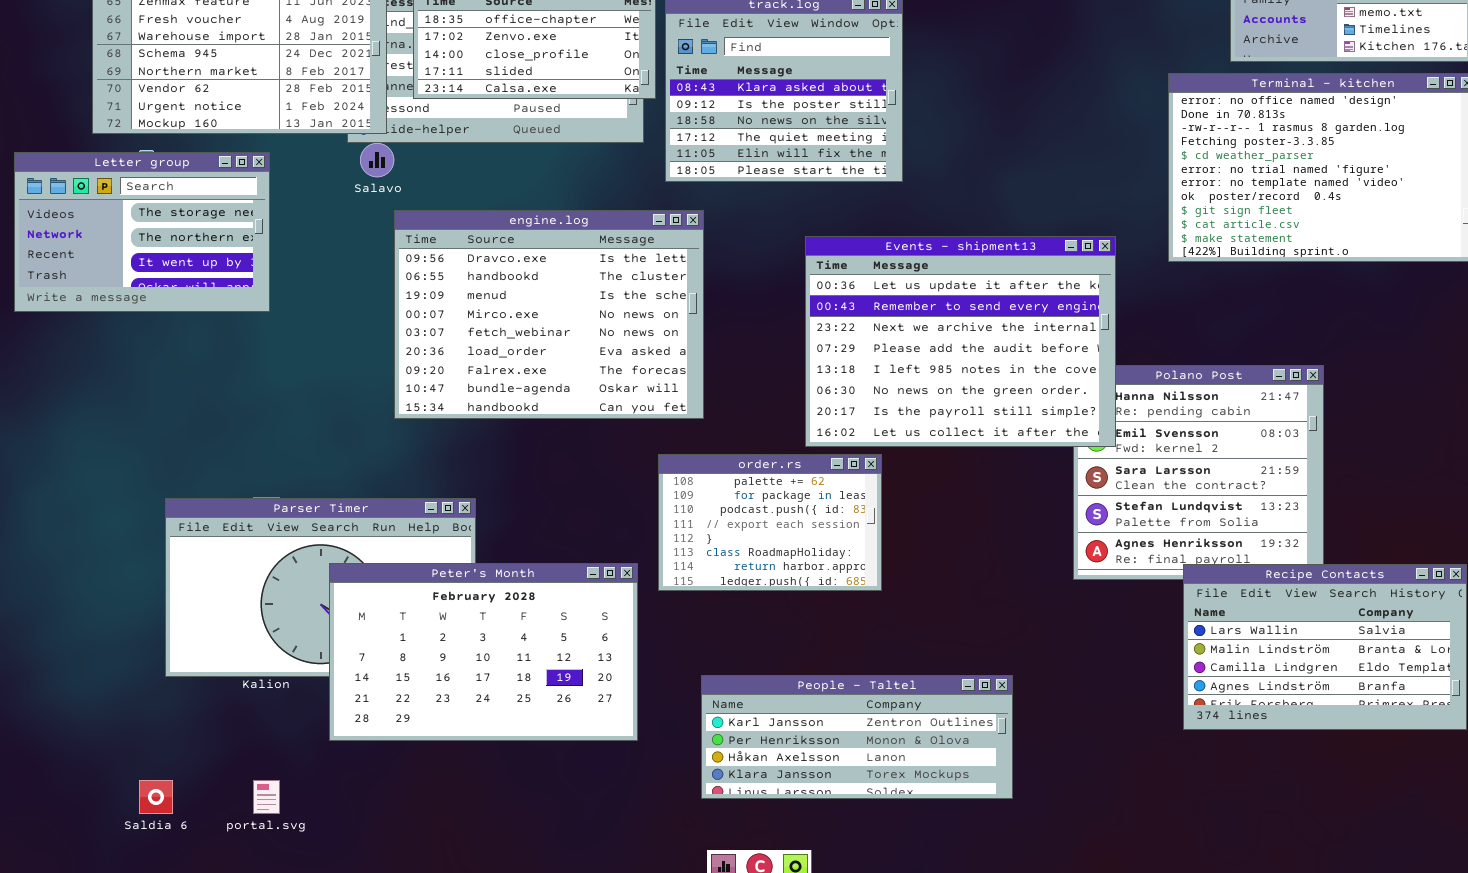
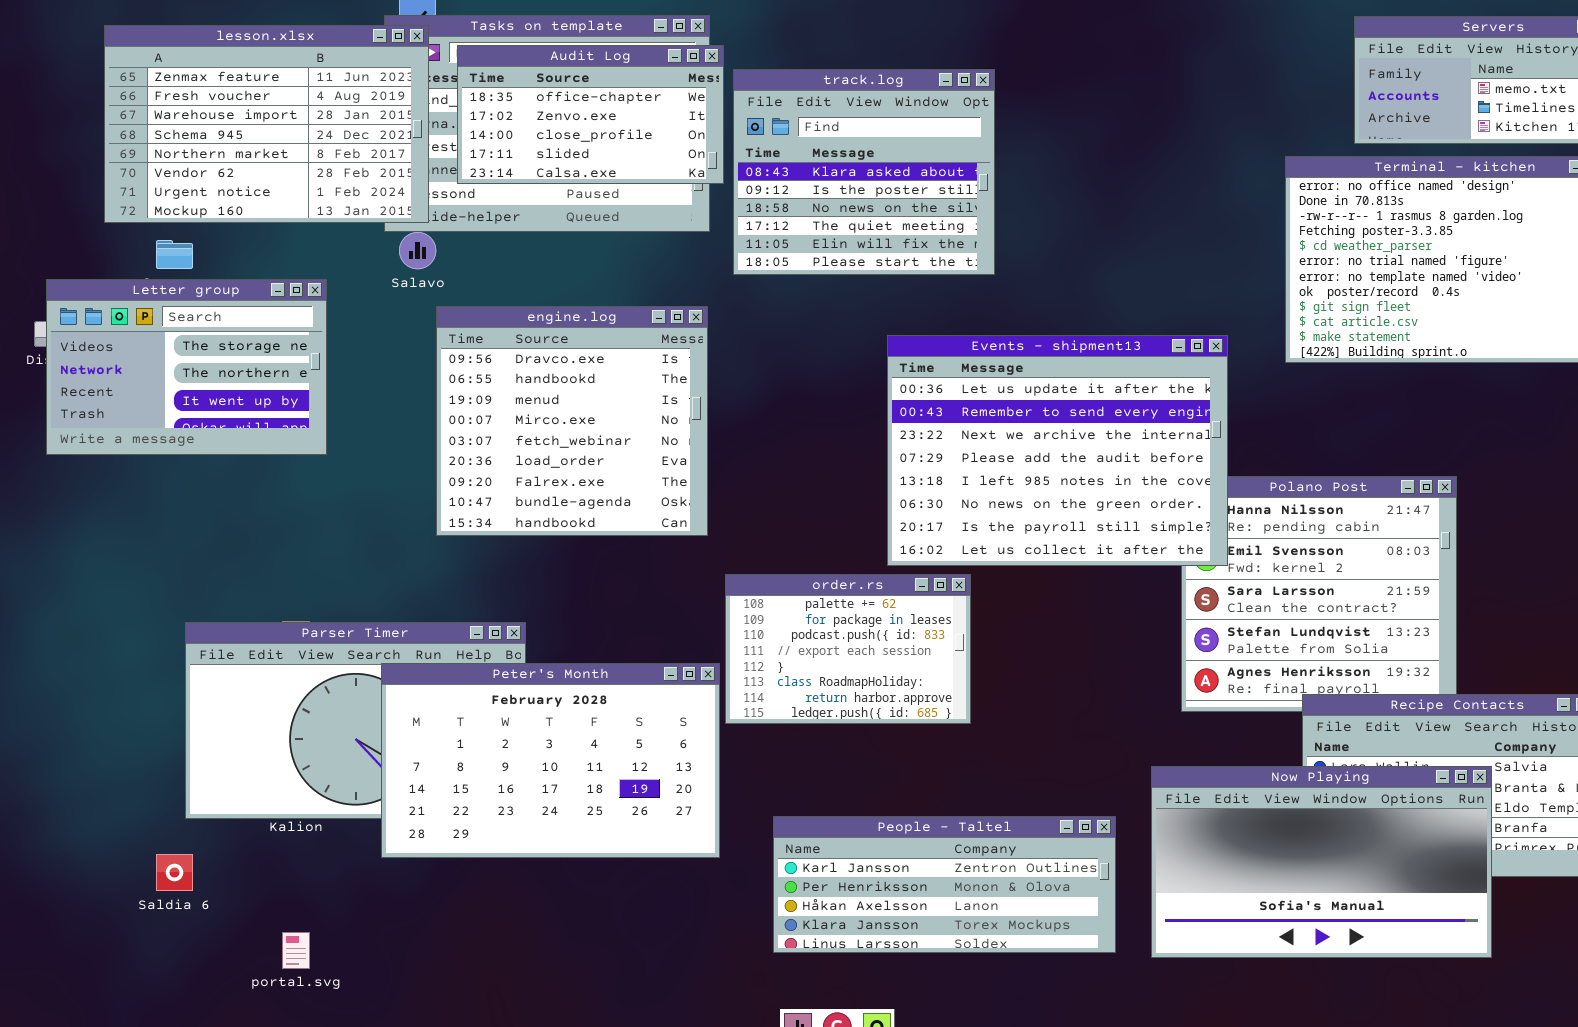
Letter group: [14,152,270,312] -> [46,279,327,455], moved
engine.log: [394,210,704,419] -> [436,306,708,536], resized
Peter's Month: [329,563,638,741] -> [381,663,720,858], moved
Now Playing: none -> [1151,766,1492,958], opened
Saldia 6: [139,780,173,814] -> [156,854,193,891], moved

